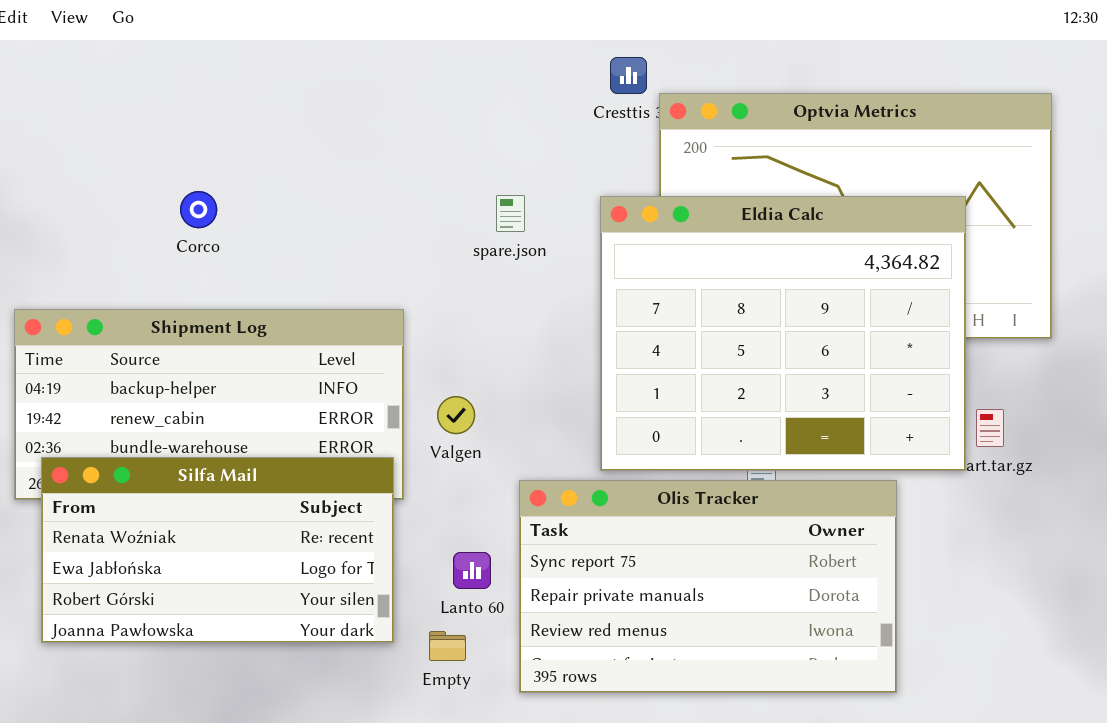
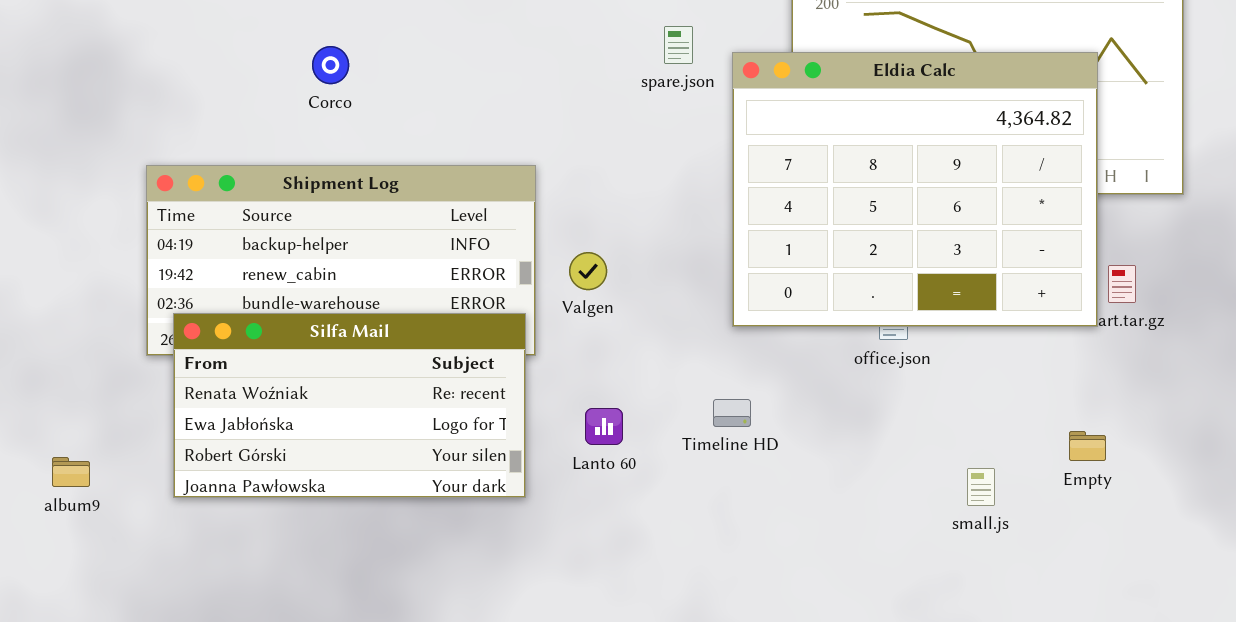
spare.json: [496,195,525,232] -> [664,26,693,64], moved
Olis Tracker: [519,480,897,693] -> none, closed
Empty: [429,631,466,661] -> [1069,431,1106,461], moved

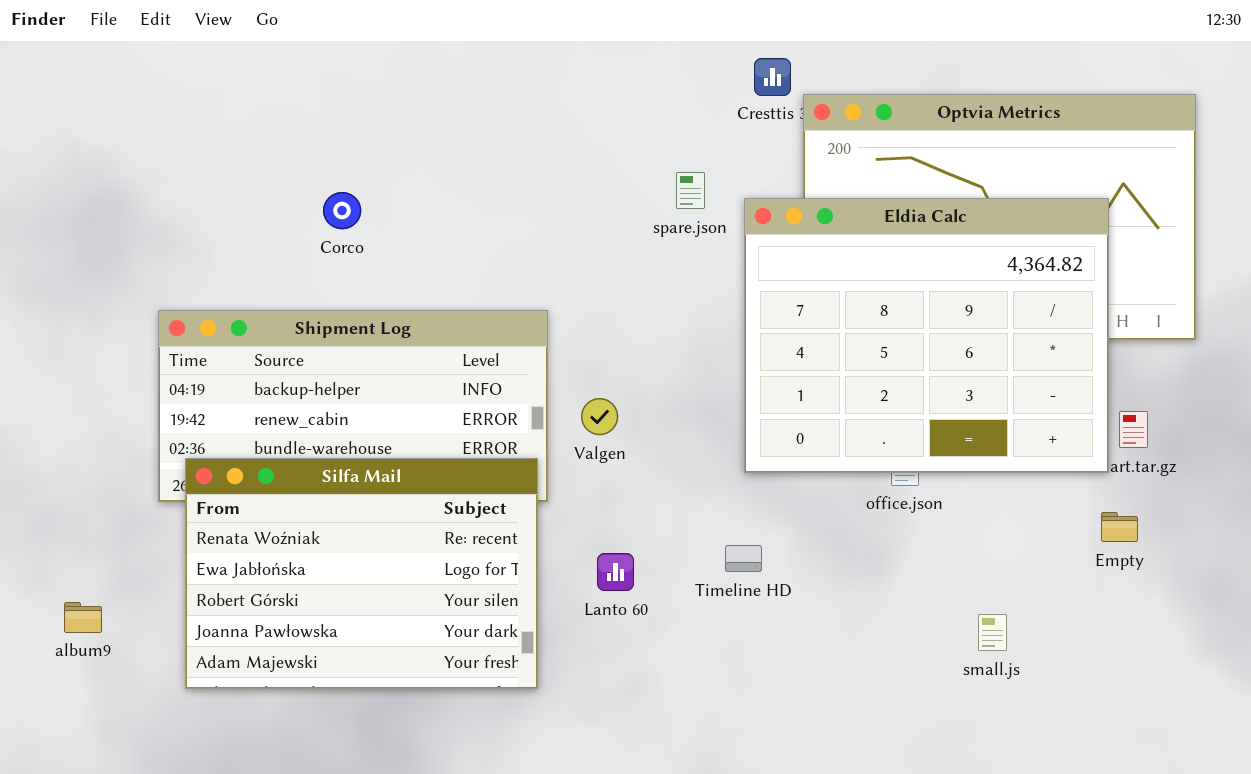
Silfa Mail: [173,313,526,498] -> [185,458,538,689], resized
Empty: [1069,431,1106,461] -> [1101,512,1138,542], moved

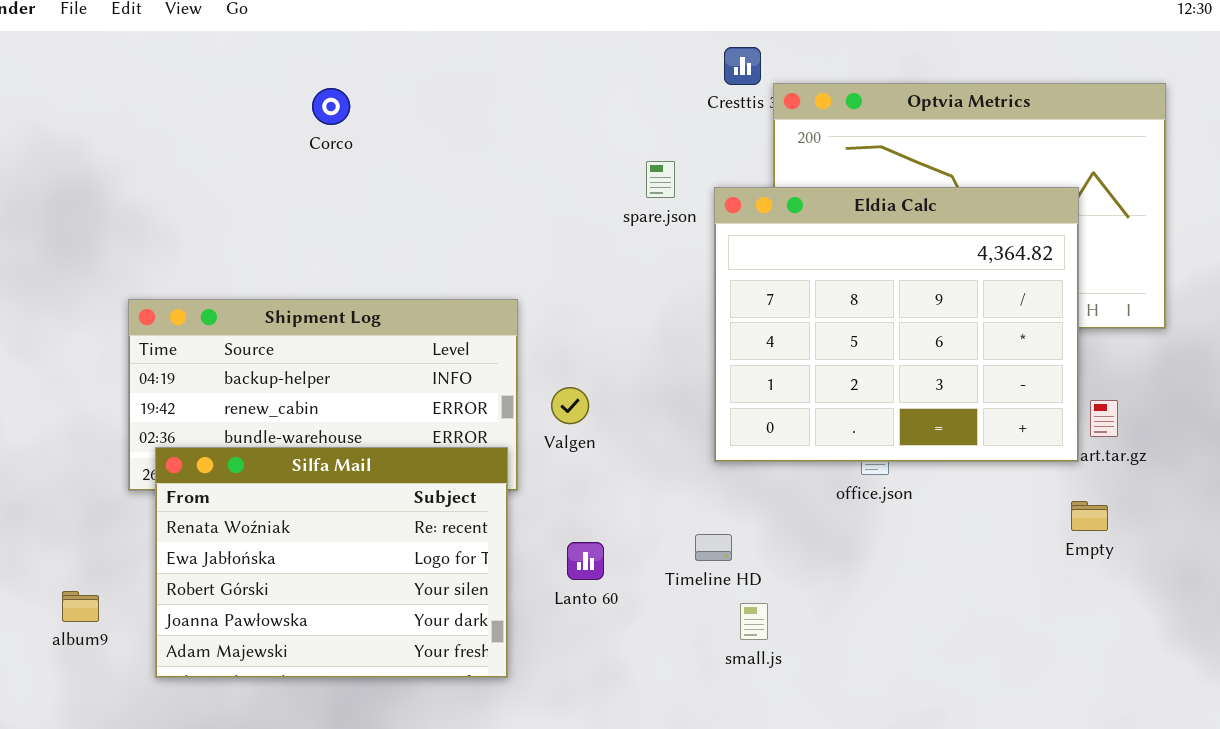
Corco: [323,192,361,229] -> [312,88,350,125], moved
album9: [64,602,102,633] -> [62,591,99,622], moved
small.js: [978,614,1007,651] -> [740,603,768,640], moved

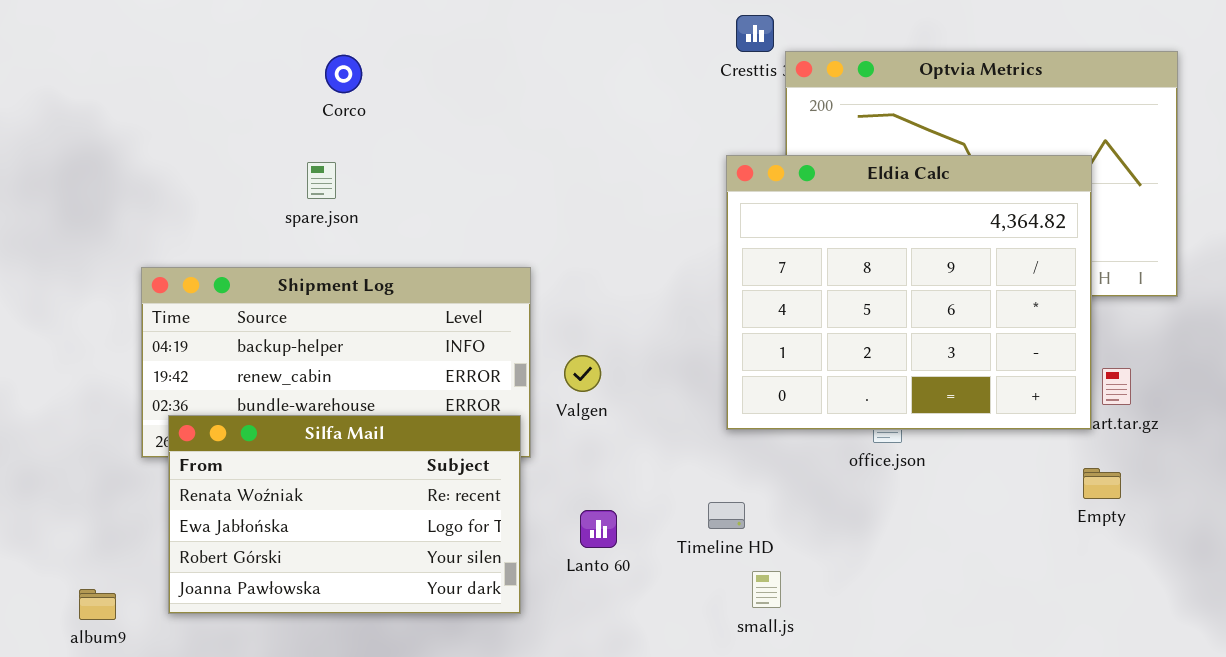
spare.json: [646,161,675,198] -> [307,162,336,199], moved
Silfa Mail: [155,447,508,678] -> [168,415,521,614], resized
album9: [62,591,99,622] -> [79,589,116,620], moved

